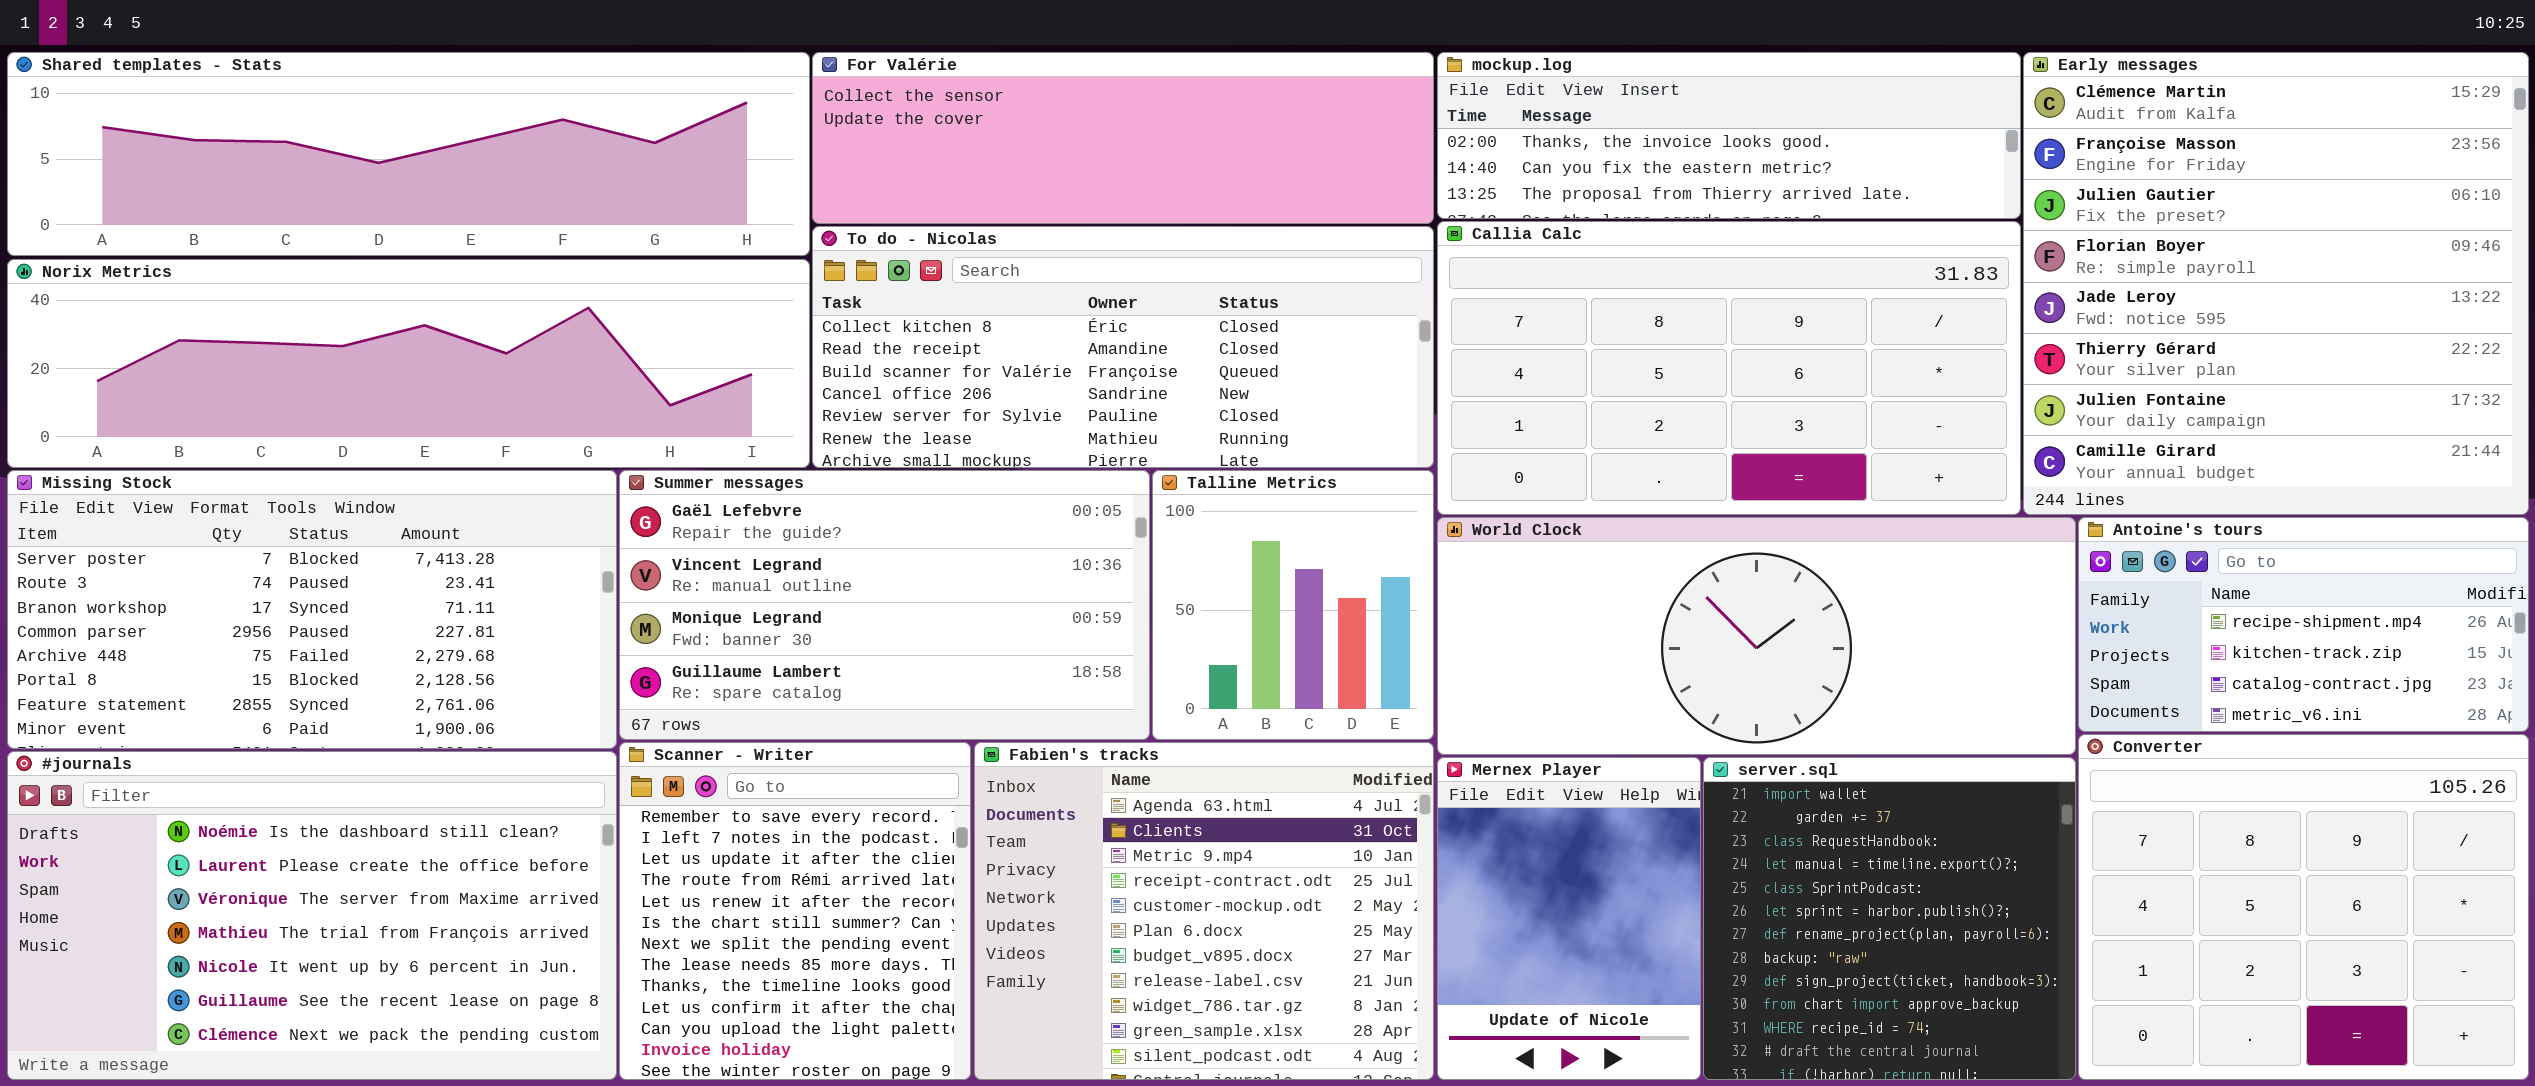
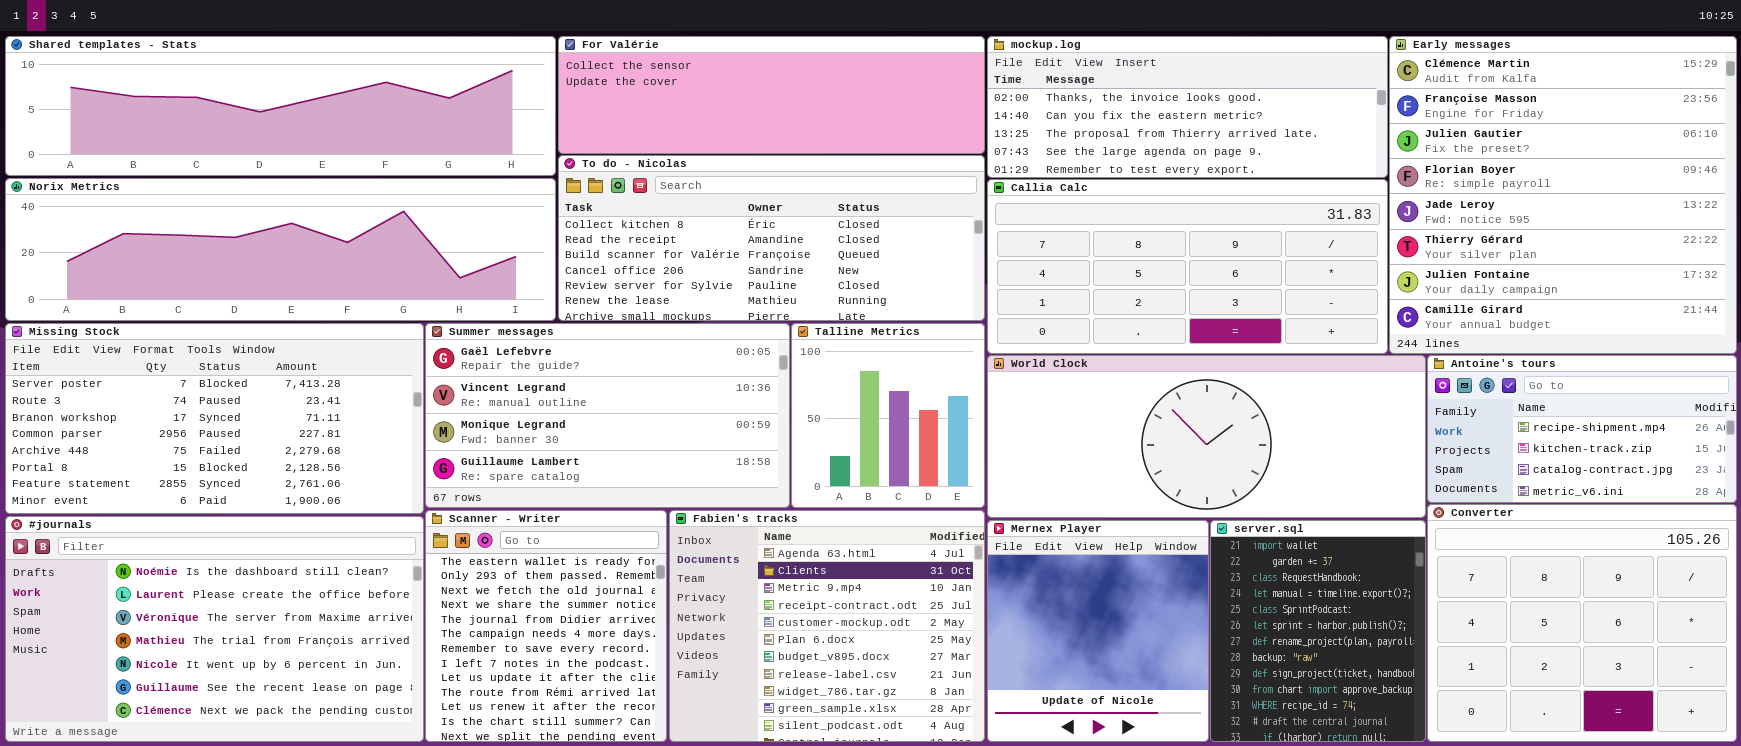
mockup.log: [1437,52,2021,219] -> [987,36,1388,178], resized
Callia Calc: [1437,221,2021,515] -> [987,179,1388,354], resized
Scanner - Writer: [619,742,971,1080] -> [425,510,667,742], scrolled up 6 rows
Mernex Player: [1437,757,1701,1080] -> [987,520,1209,742], resized
server.sql: [1703,757,2076,1080] -> [1210,520,1426,742], resized

